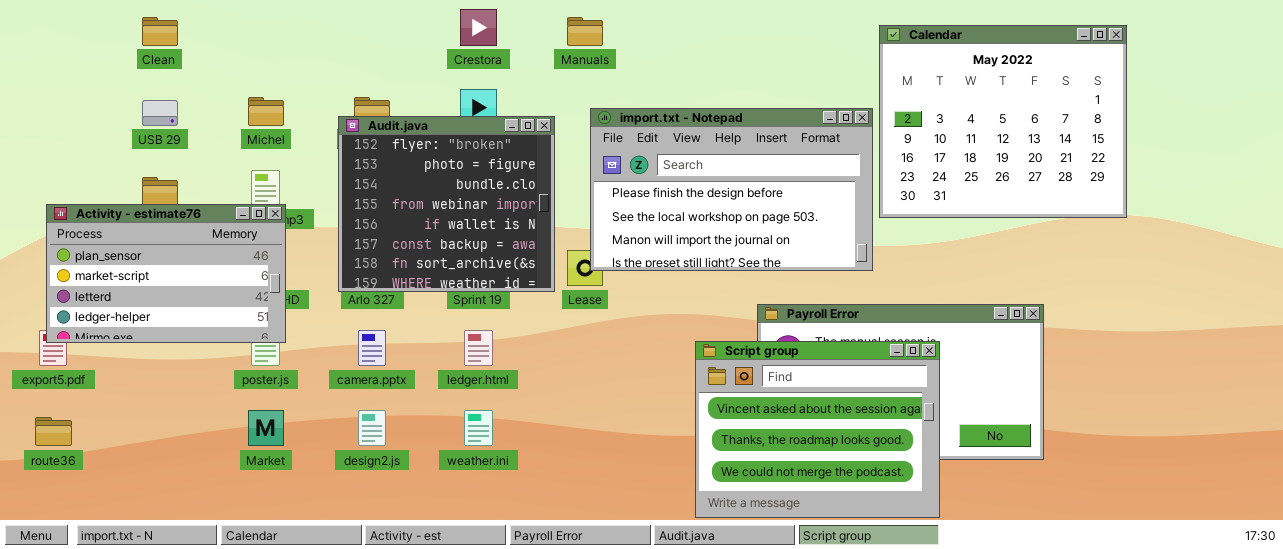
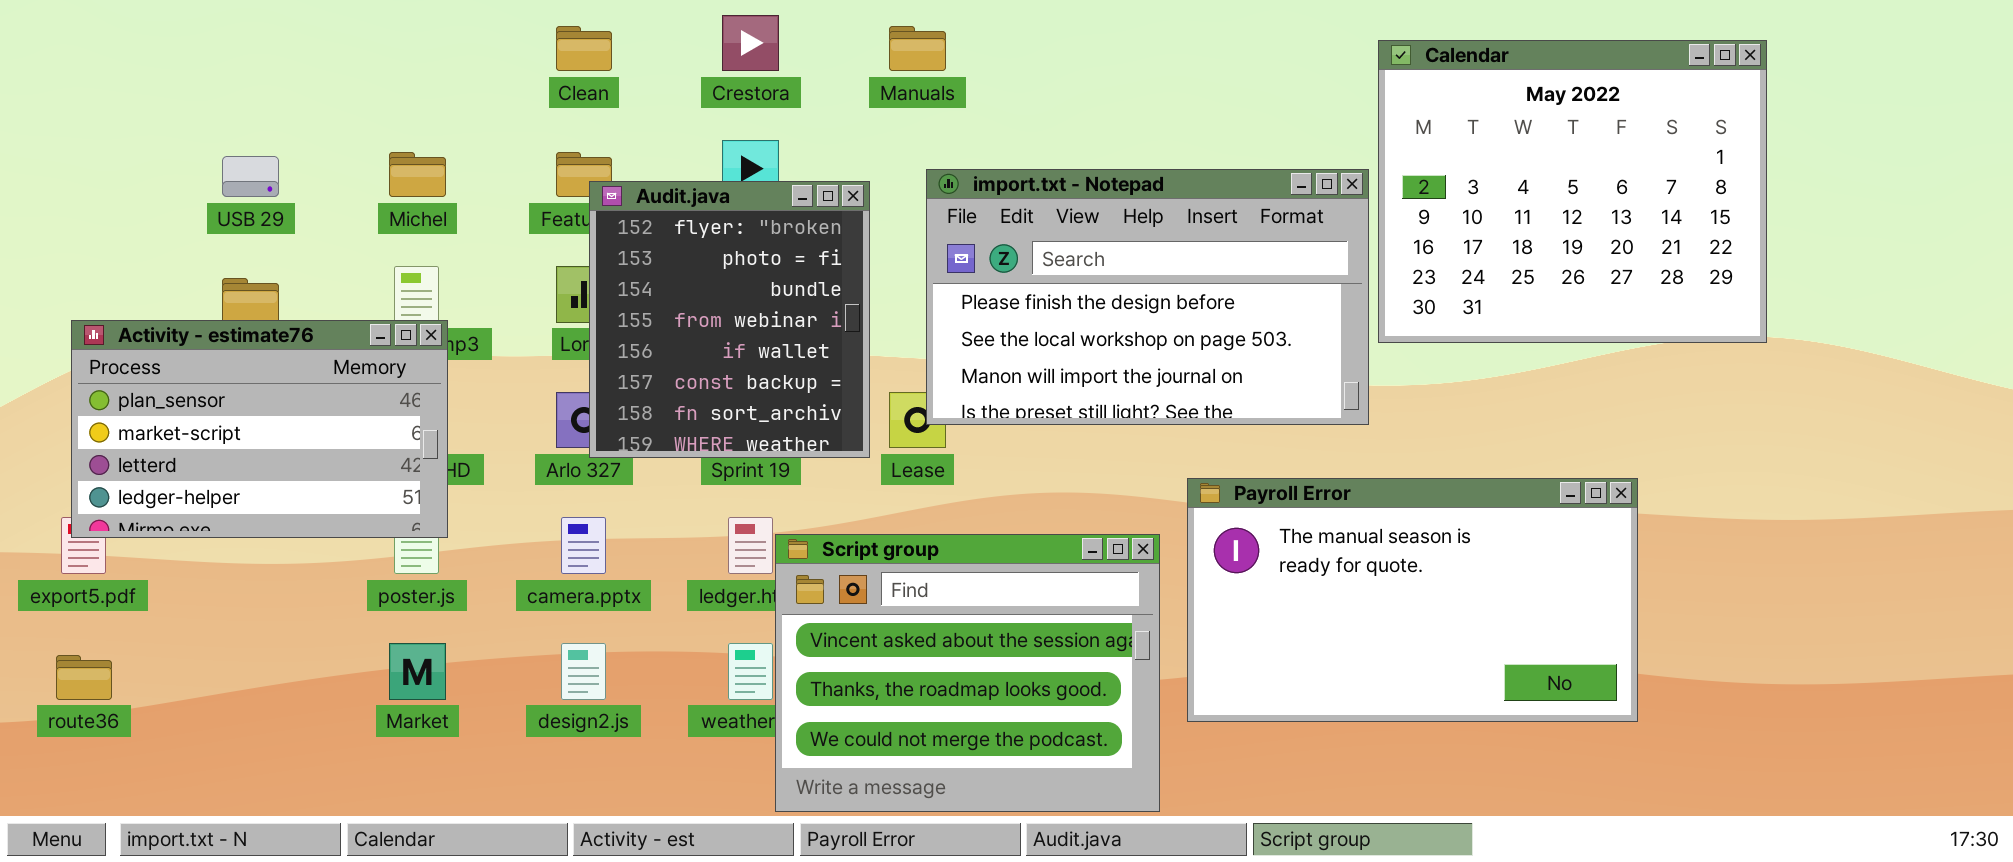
Clean: [142,17,178,46] -> [556,26,612,71], moved
Audit.java: [338,116,555,292] -> [589,181,870,458], resized
Script group: [695,341,940,518] -> [775,534,1160,812], moved

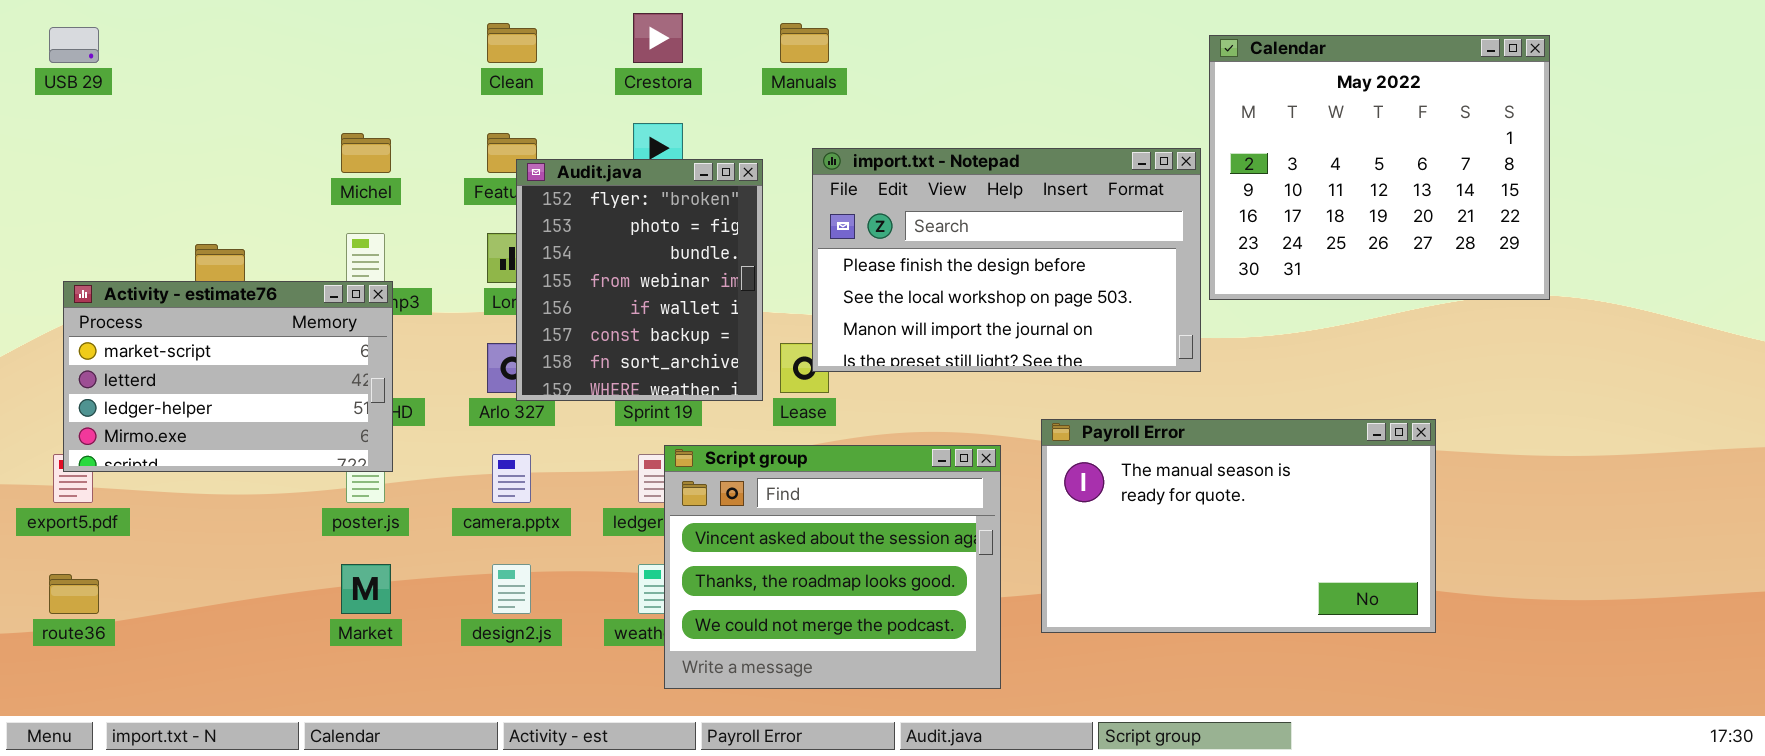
USB 29: [222,156,279,197] -> [49,27,99,63], moved
Activity - estimate76: [71,320,448,538] -> [63,281,393,472], scrolled down 1 row
Script group: [775,534,1160,812] -> [664,445,1001,689], moved

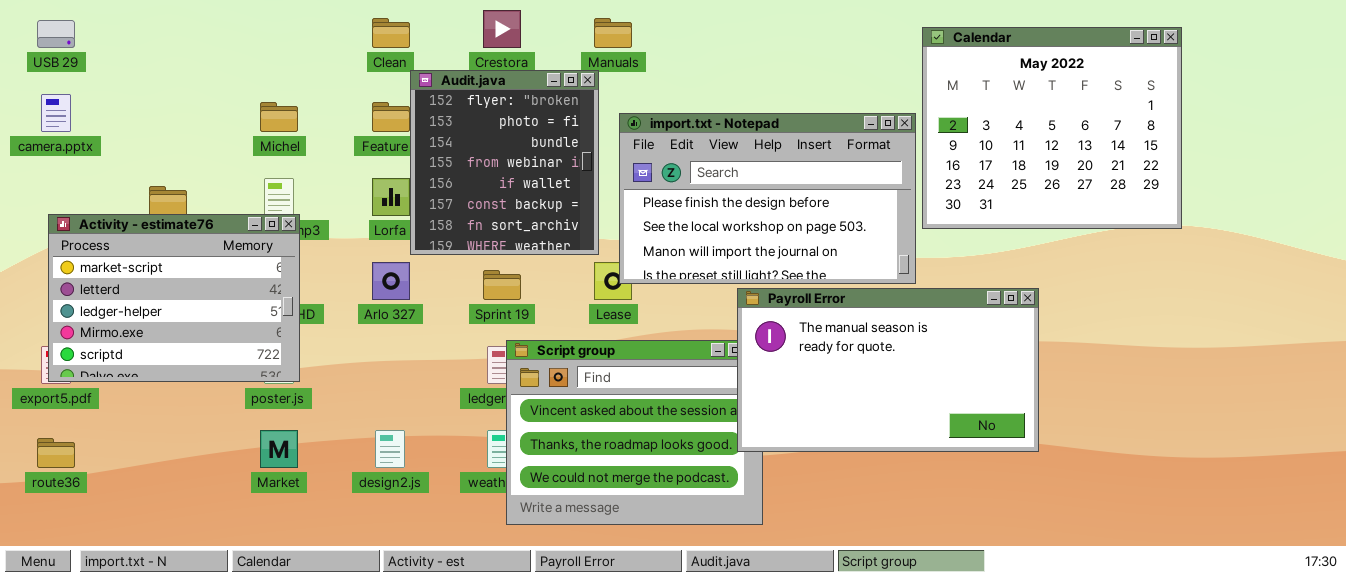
Audit.java: [516,159,763,401] -> [410,70,599,255], moved
Activity - estimate76: [63,281,393,472] -> [48,214,300,382], resized
Payroll Error: [1041,419,1436,633] -> [737,288,1039,452], moved
camera.pptx: [492,454,531,503] -> [41,94,71,132], moved

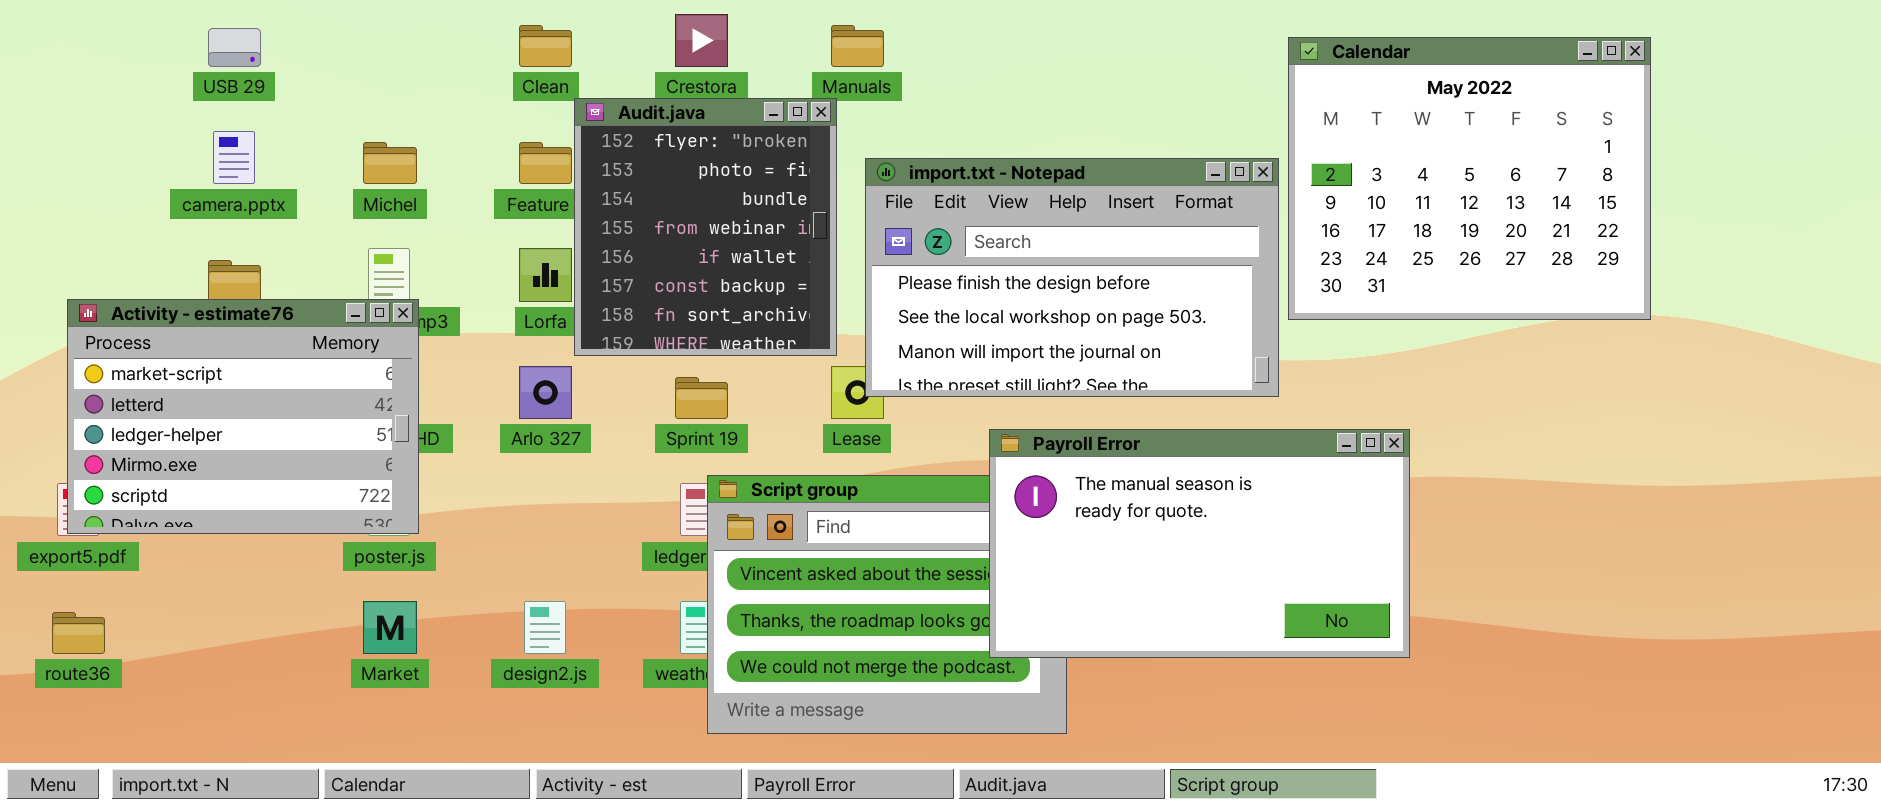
USB 29: [37,20,75,48] -> [208,28,261,67], moved
camera.pptx: [41,94,71,132] -> [213,131,255,184], moved
Payroll Error: [737,288,1039,452] -> [989,429,1410,658], moved

